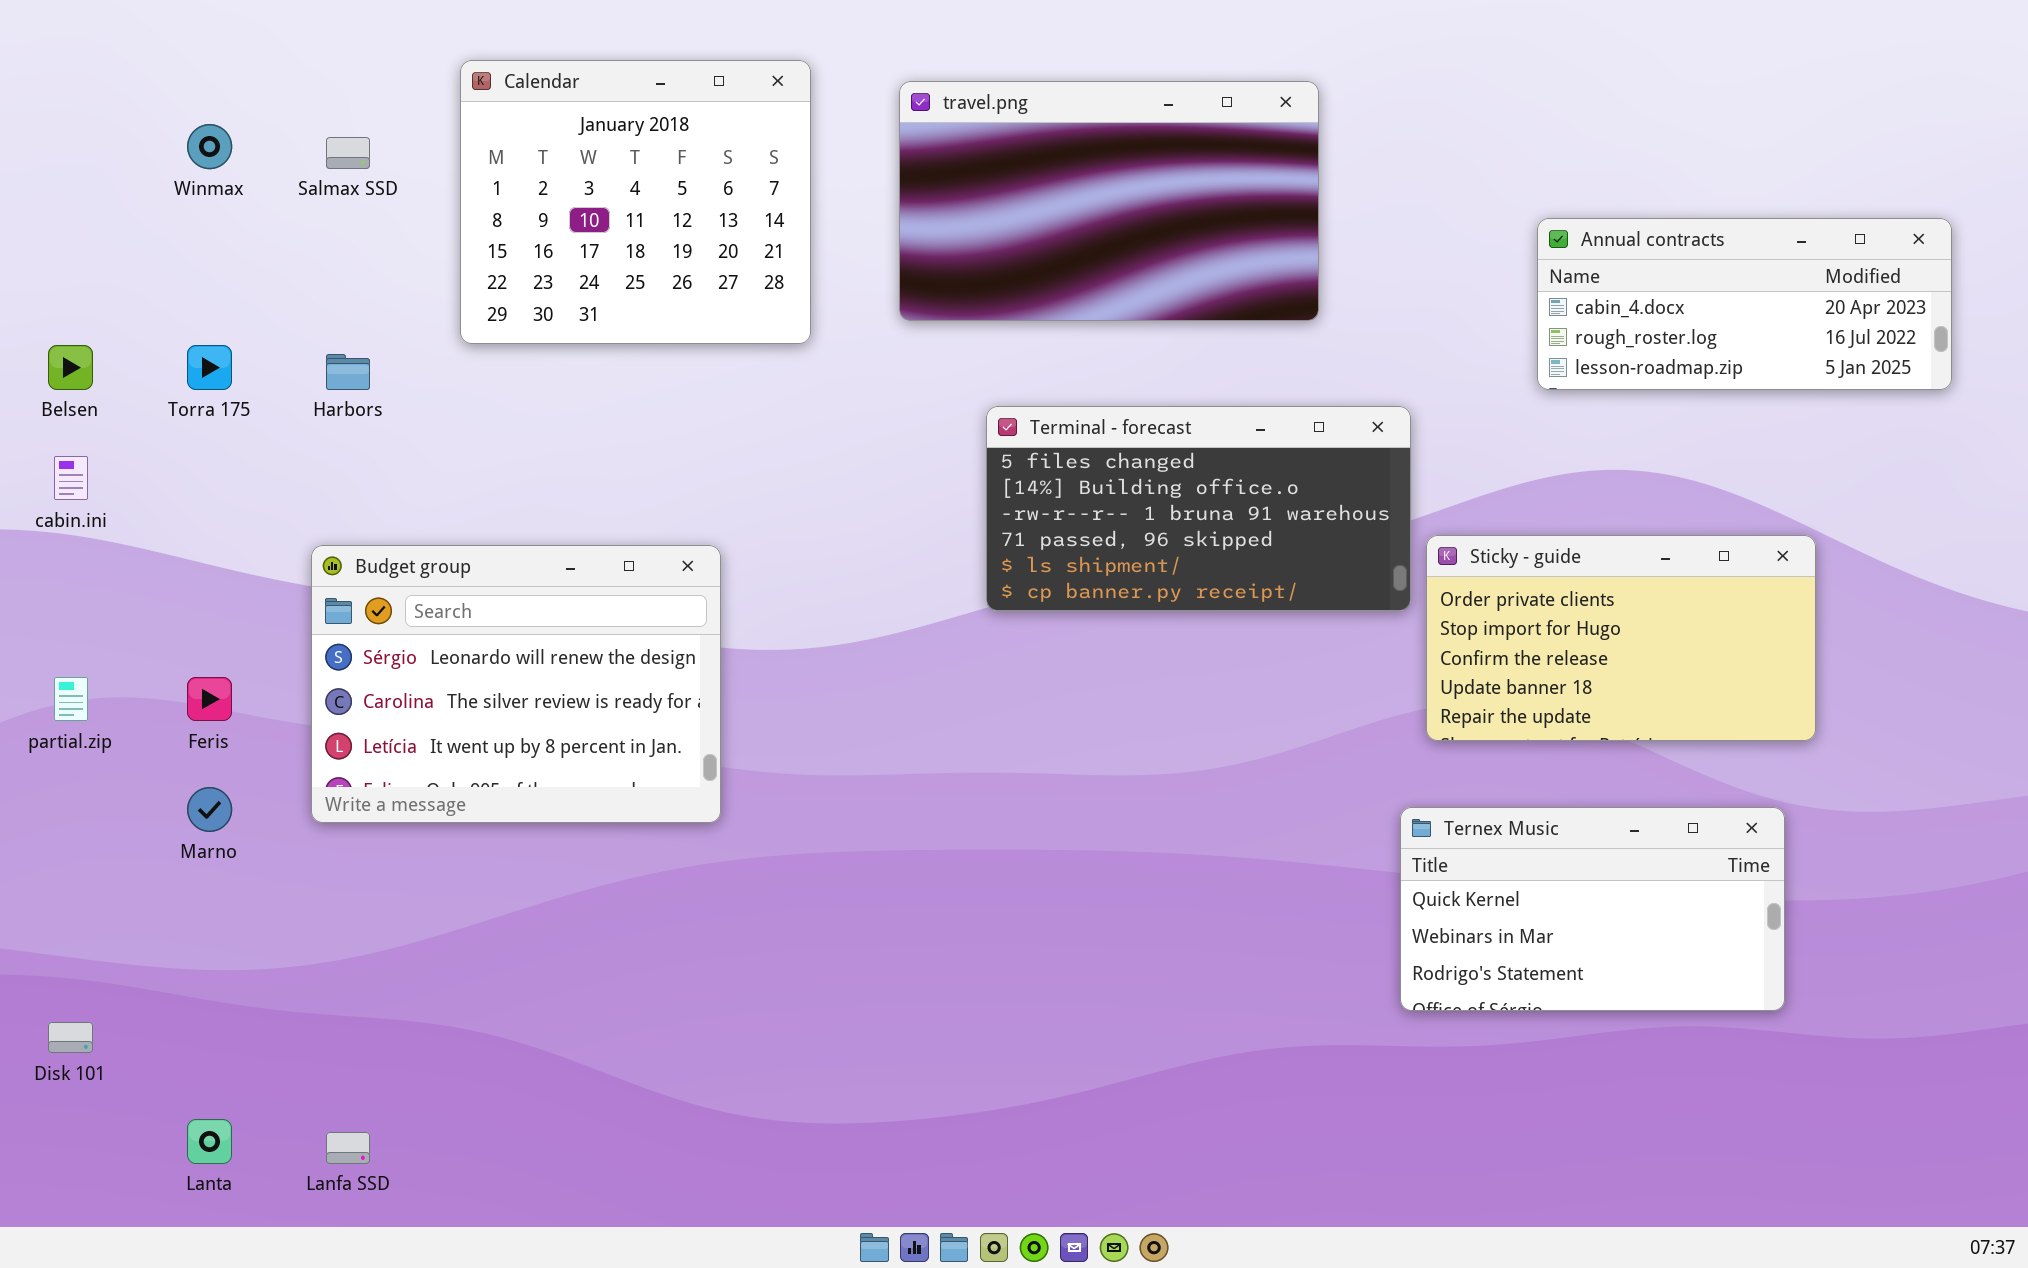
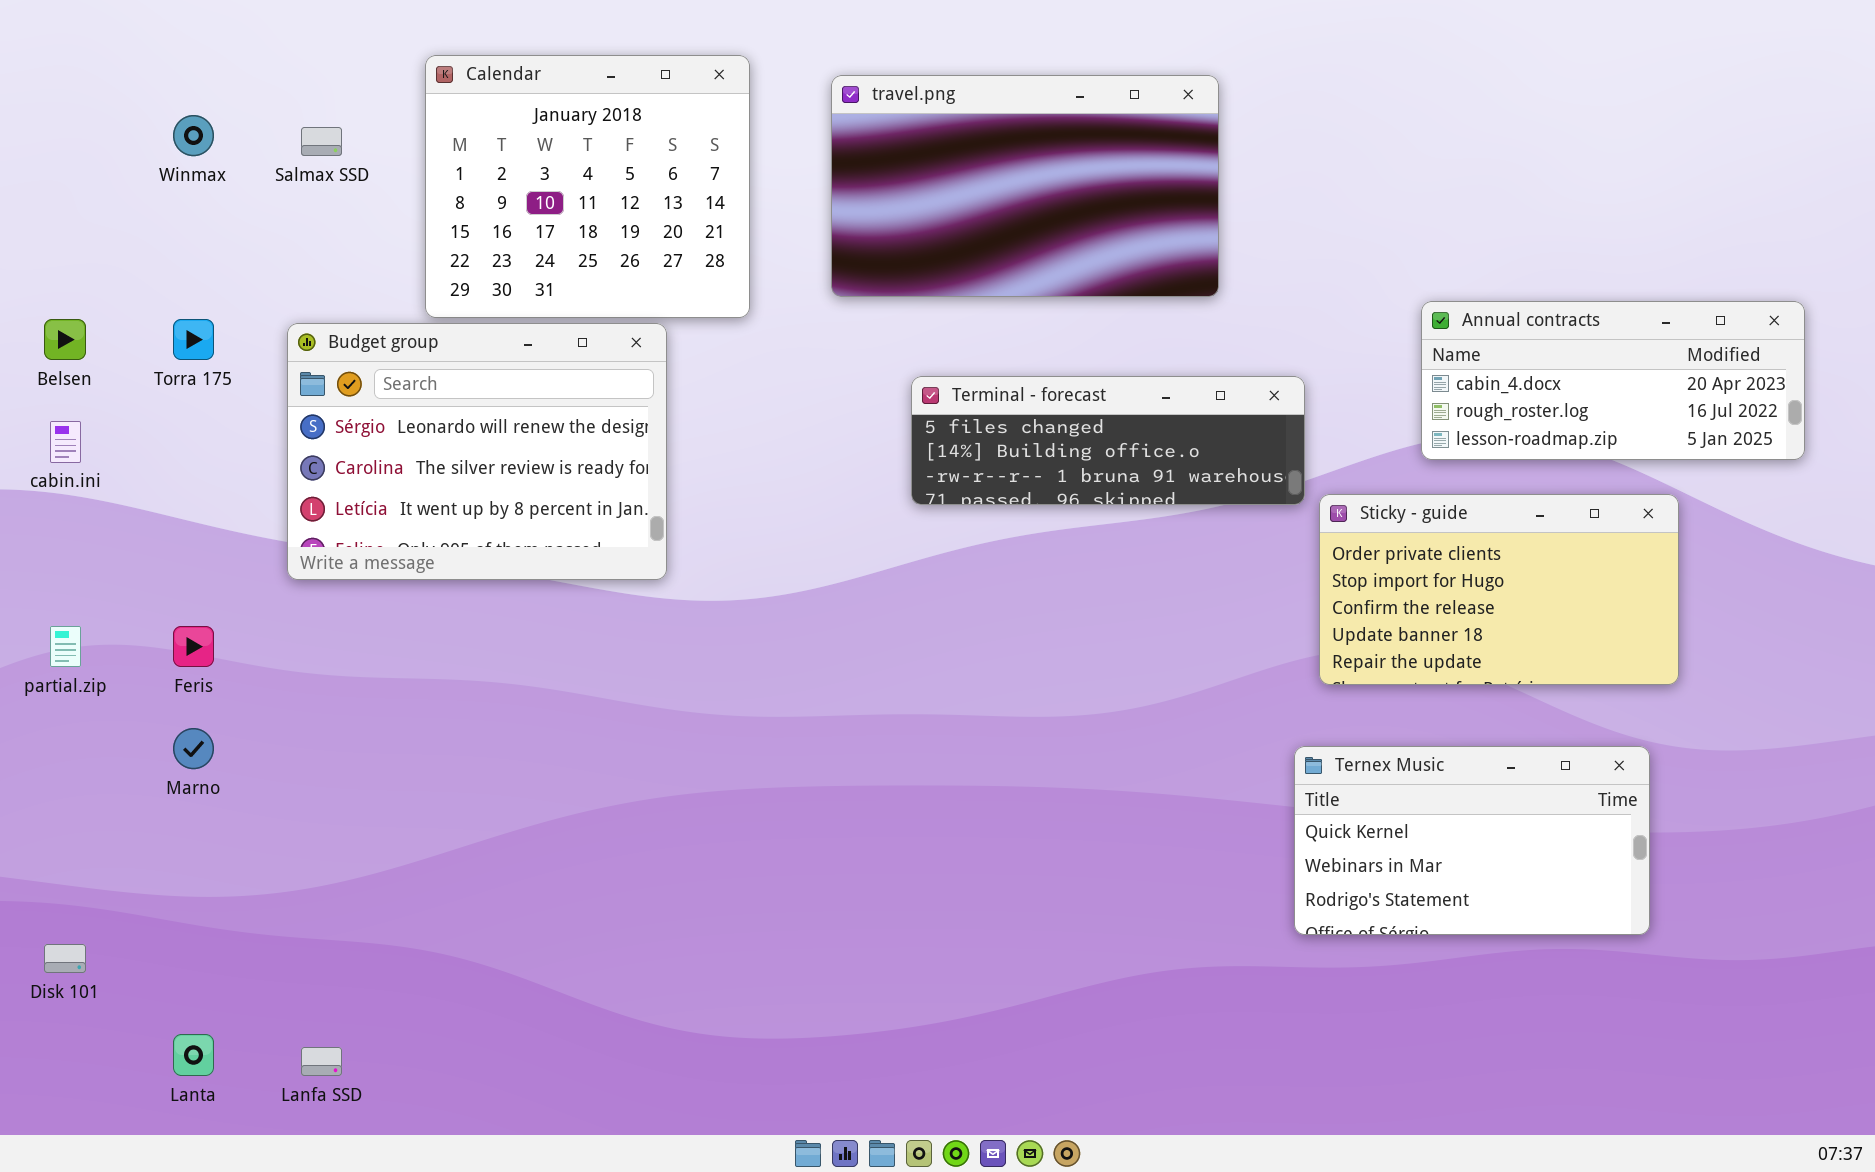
Annual contracts: [1537,218,1952,390] -> [1421,301,1805,460], moved
Terminal - forecast: [986,406,1411,611] -> [911,376,1305,505], resized
Budget group: [311,545,721,823] -> [287,323,667,580], moved

